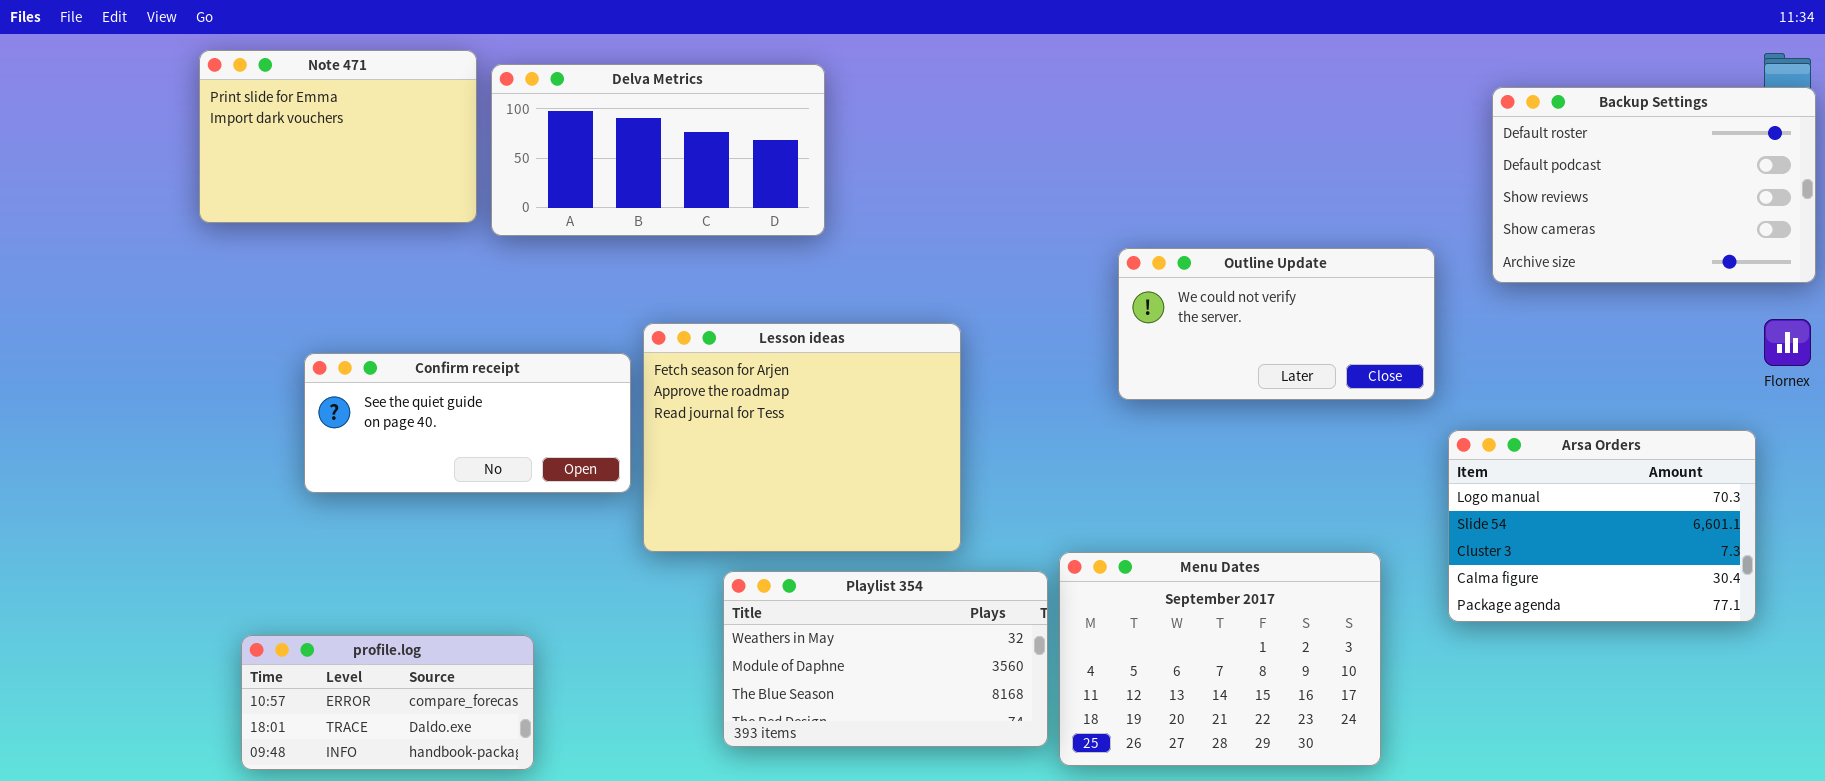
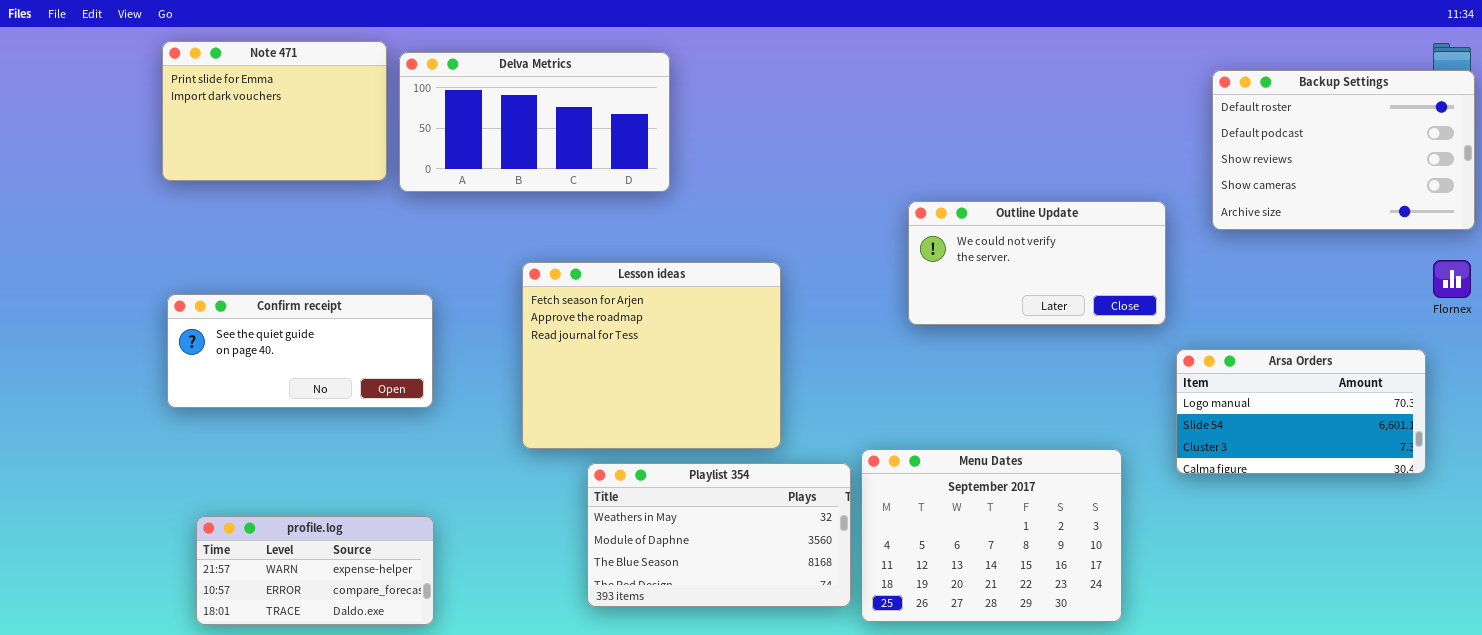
Confirm receipt: [304,353,631,493] -> [167,294,433,408], moved
Arsa Orders: [1448,430,1756,622] -> [1176,349,1426,474], resized
profile.log: [241,635,534,770] -> [196,516,434,625], scrolled up 1 row

